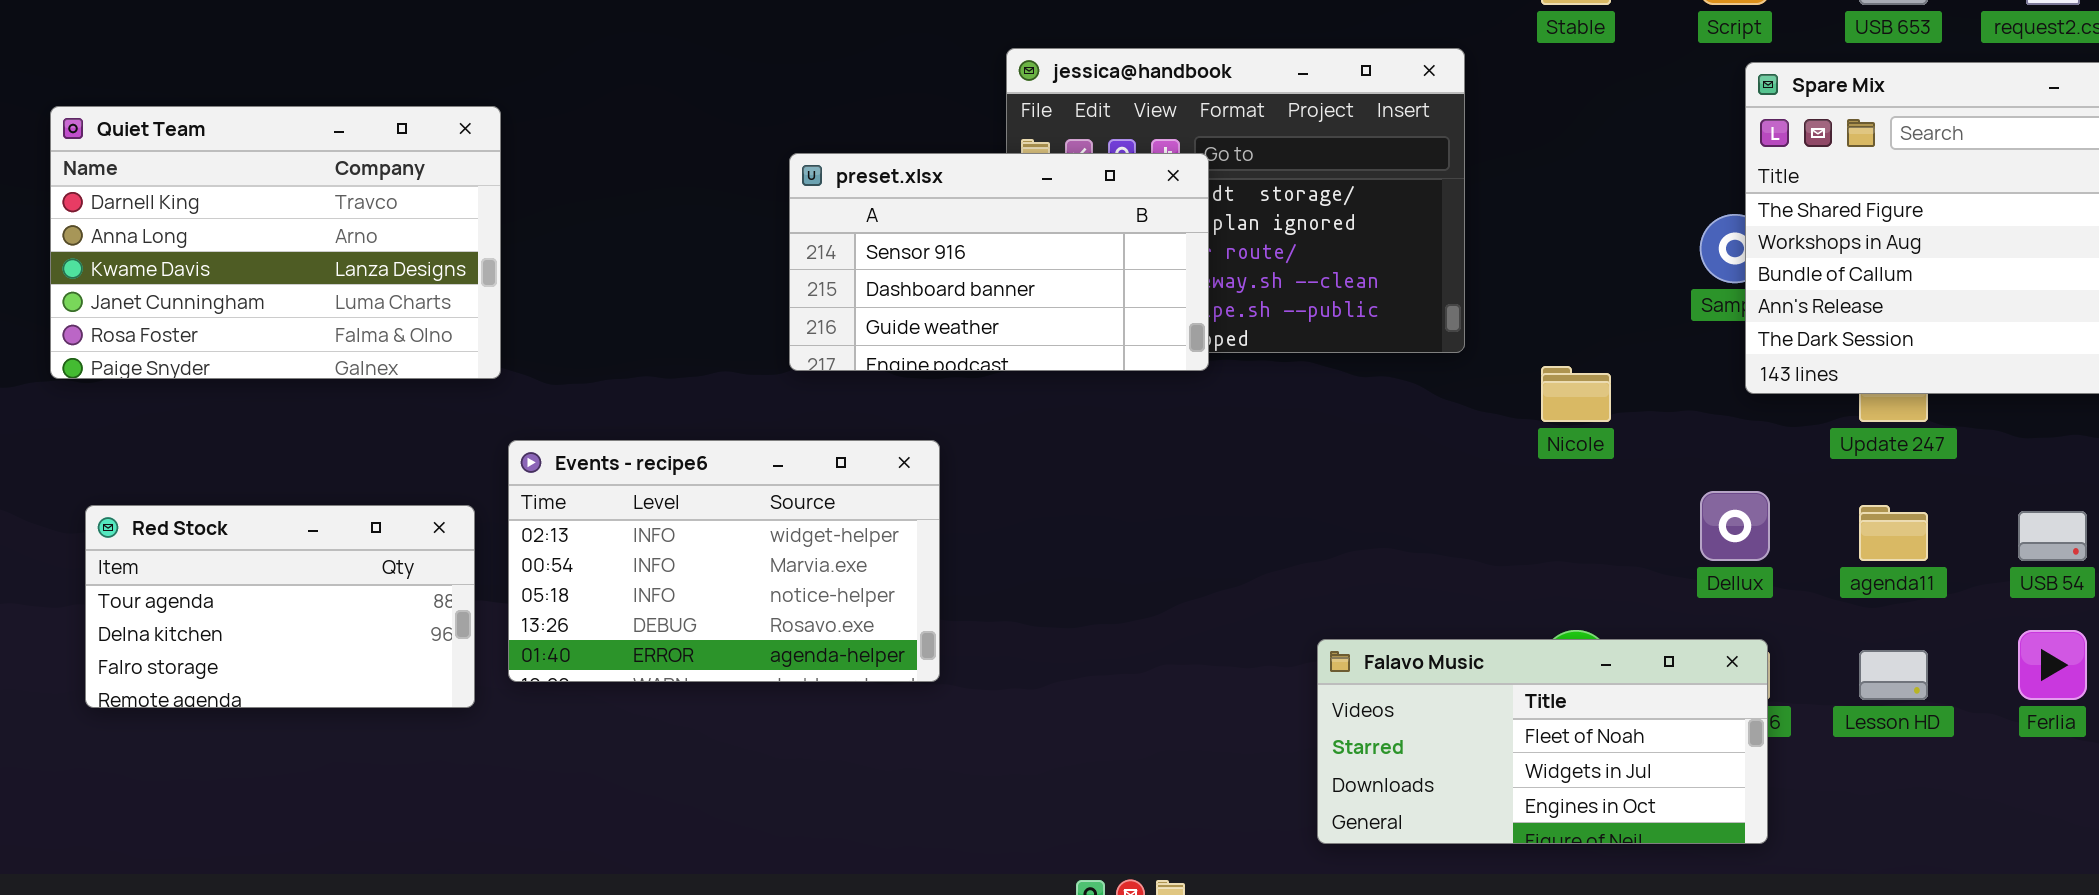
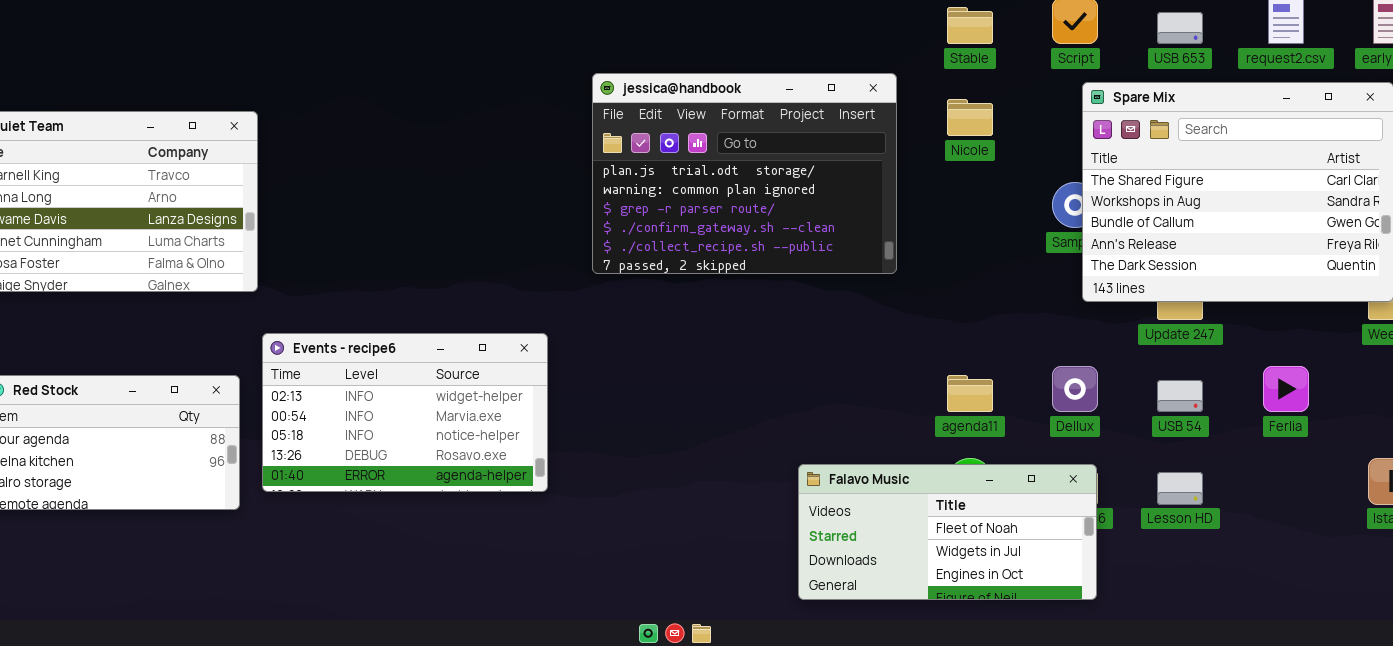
preset.xlsx: [789,153,1209,371] -> none, closed
Nicole: [1541,366,1611,422] -> [947,99,993,136], moved
agenda11: [1859,505,1928,561] -> [947,375,993,412], moved
USB 54: [2018,511,2087,561] -> [1157,380,1203,412], moved
Ferlia: [2018,630,2087,700] -> [1263,366,1309,412], moved

